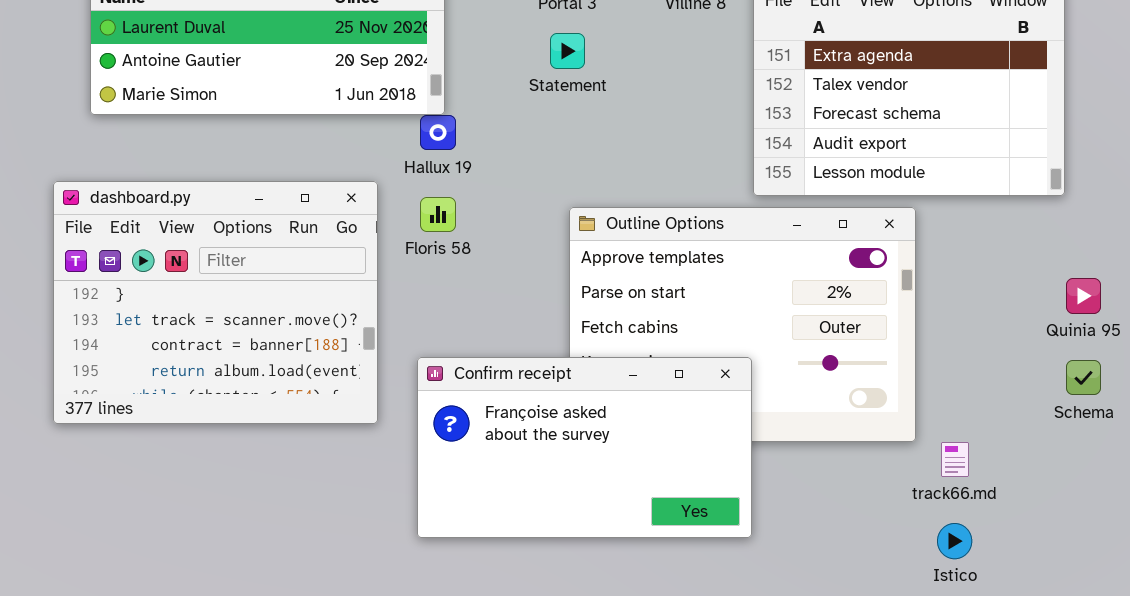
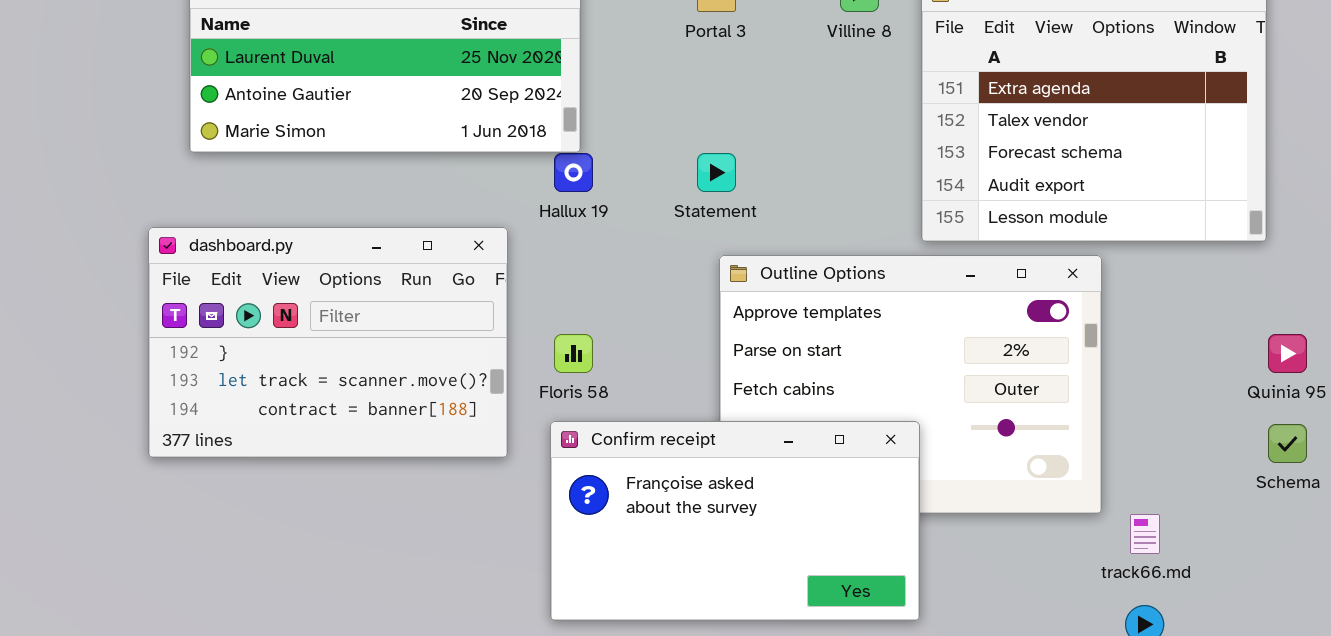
Statement: [550,33,585,69] -> [697,153,736,192], moved
dashboard.py: [53,181,378,424] -> [148,227,508,458], resized
Floris 58: [420,197,456,232] -> [554,334,593,373], moved

